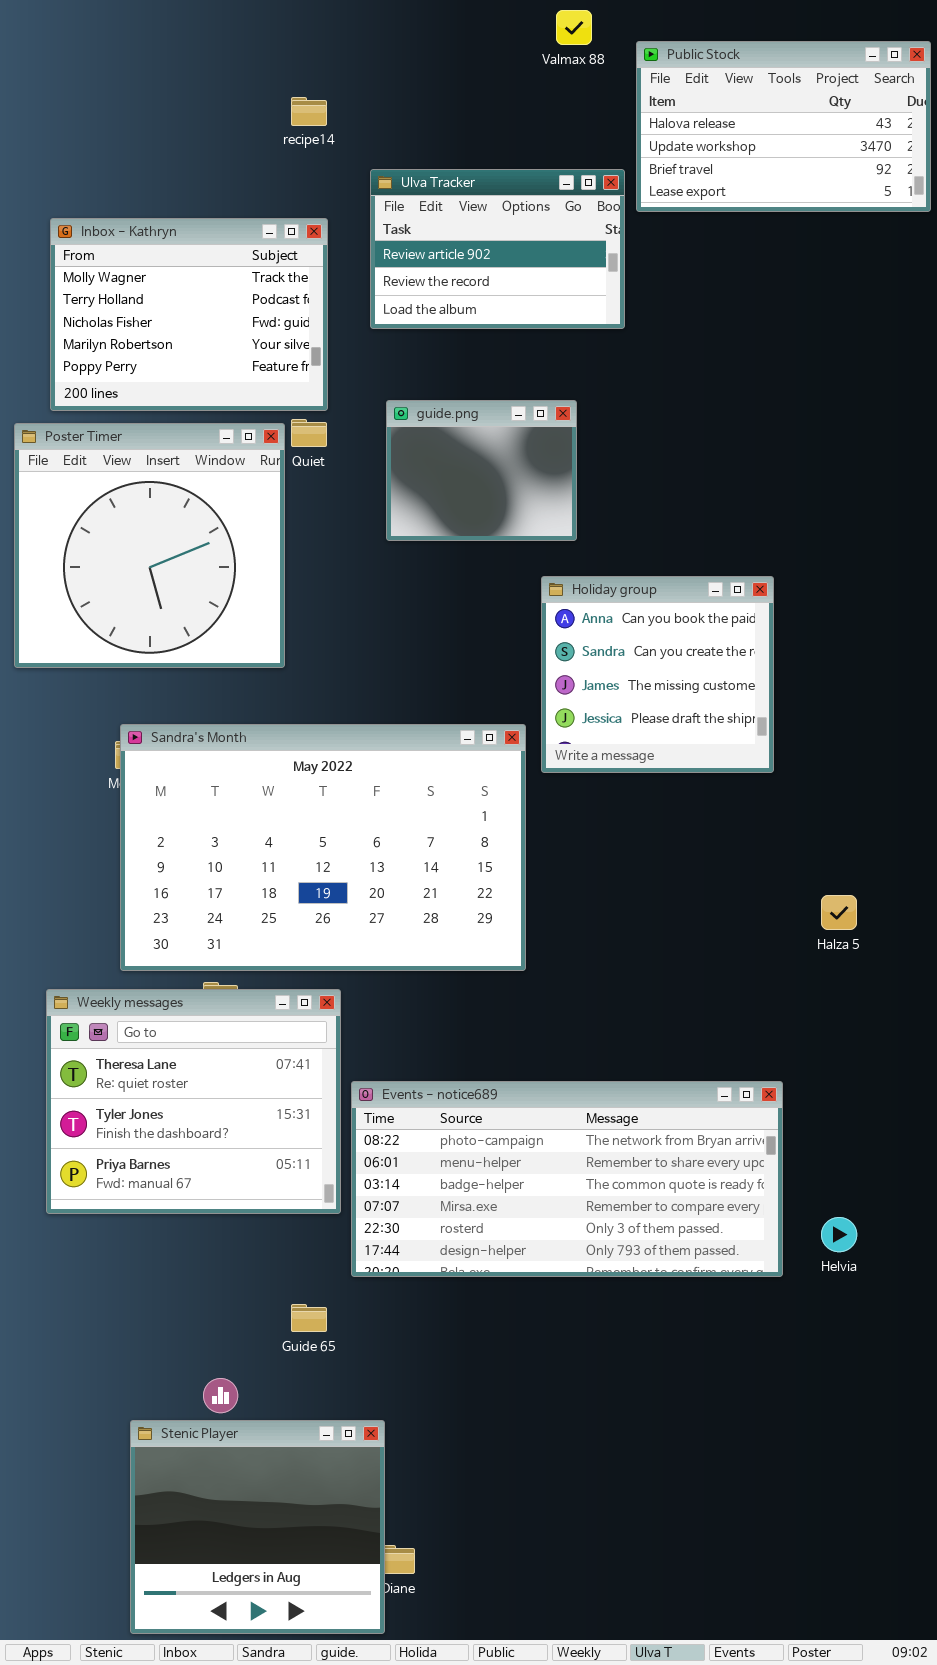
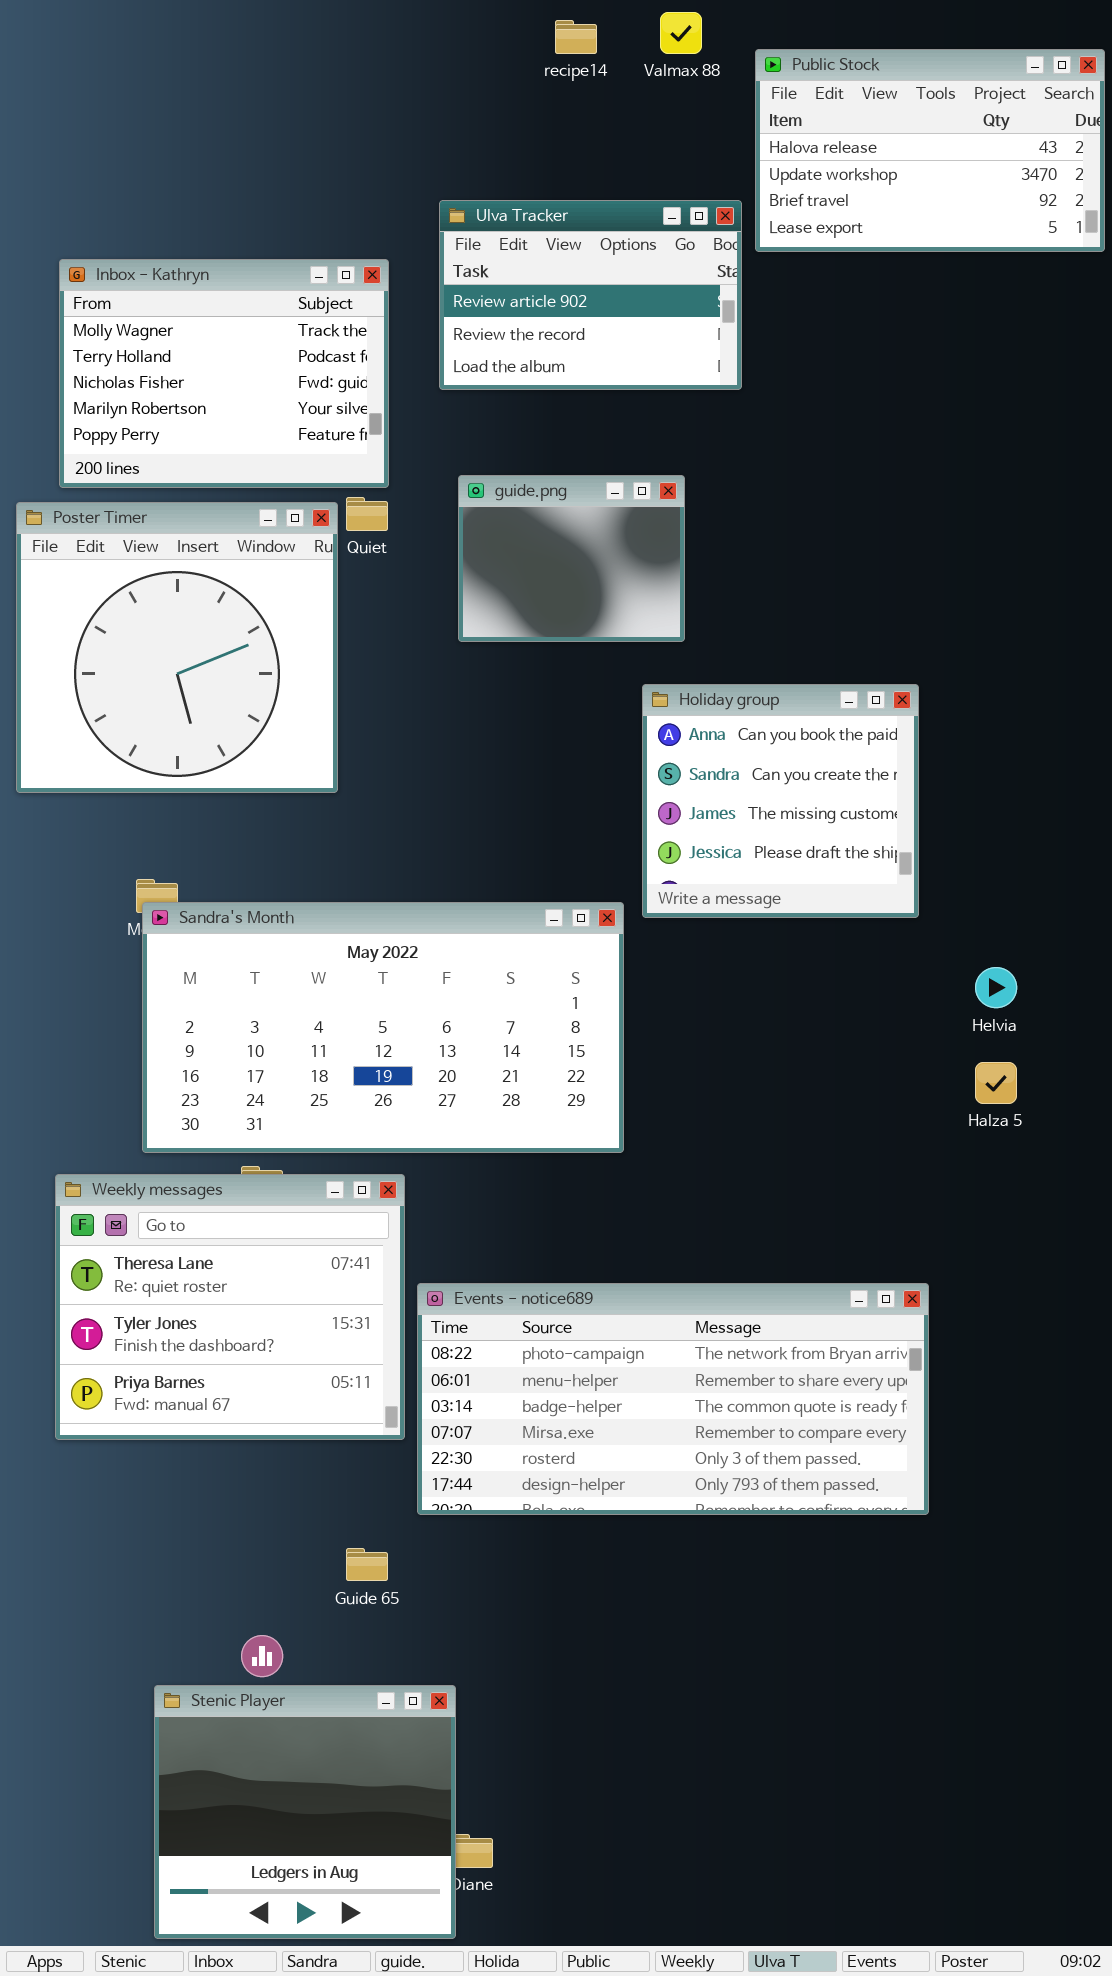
recipe14: [291,97,327,126] -> [555,20,597,54], moved
Sandra's Month: [120,724,526,971] -> [142,902,624,1153], resized
Helvia: [821,1217,857,1252] -> [975,967,1017,1008], moved

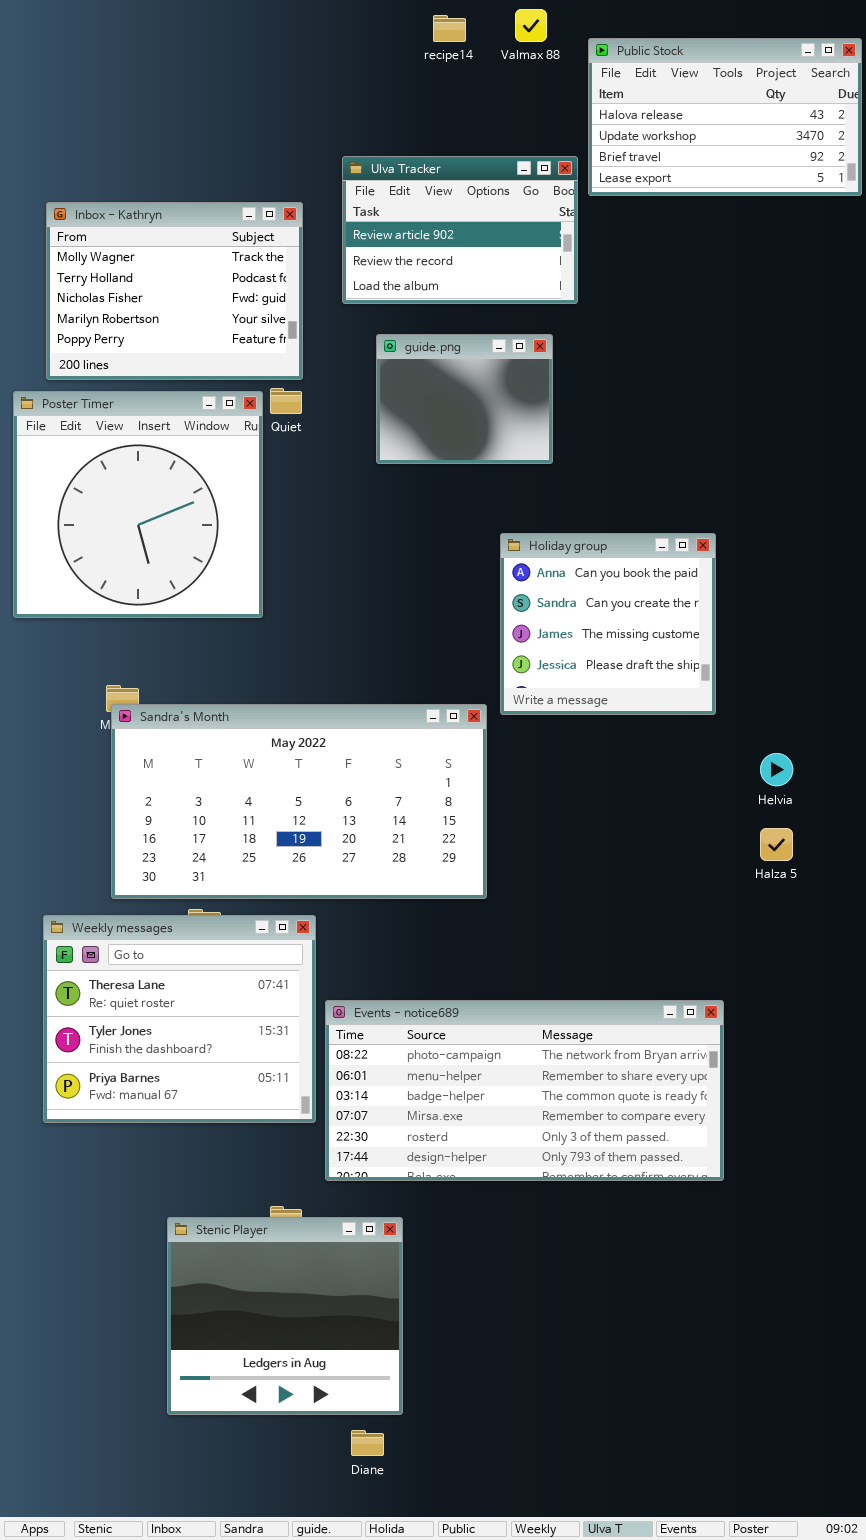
guide.png: [458,475,685,642] -> [376,334,553,464], moved
Stenic Player: [154,1685,456,1939] -> [167,1217,403,1415], moved

